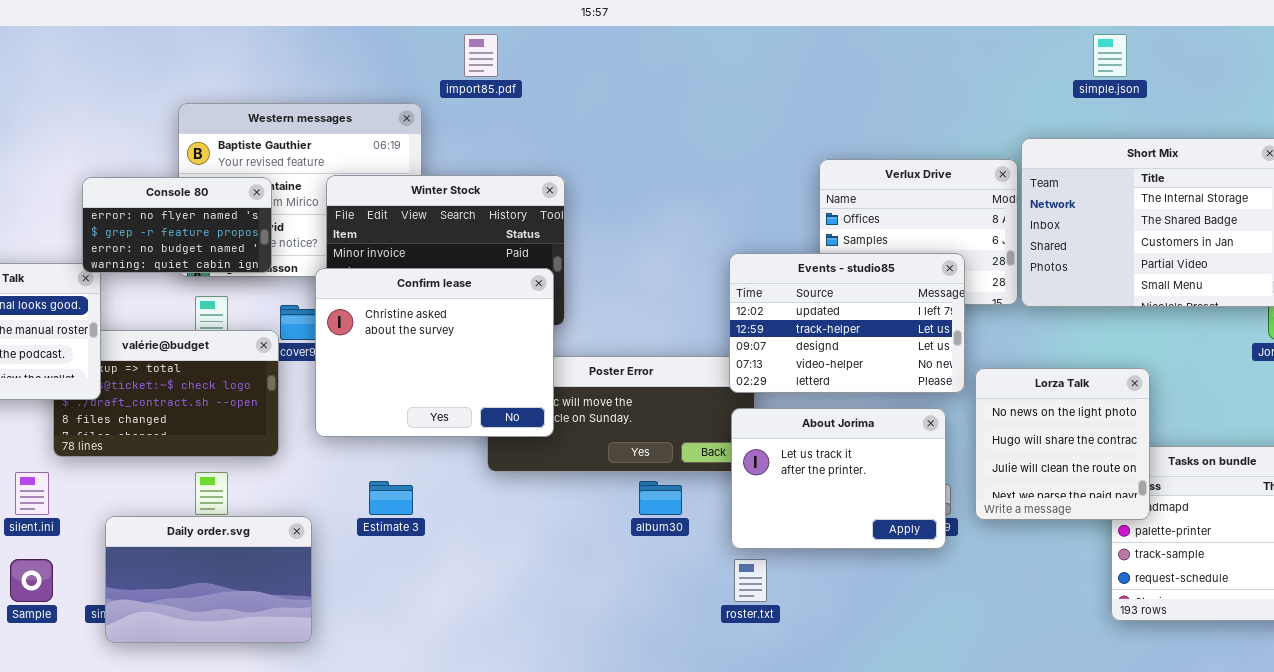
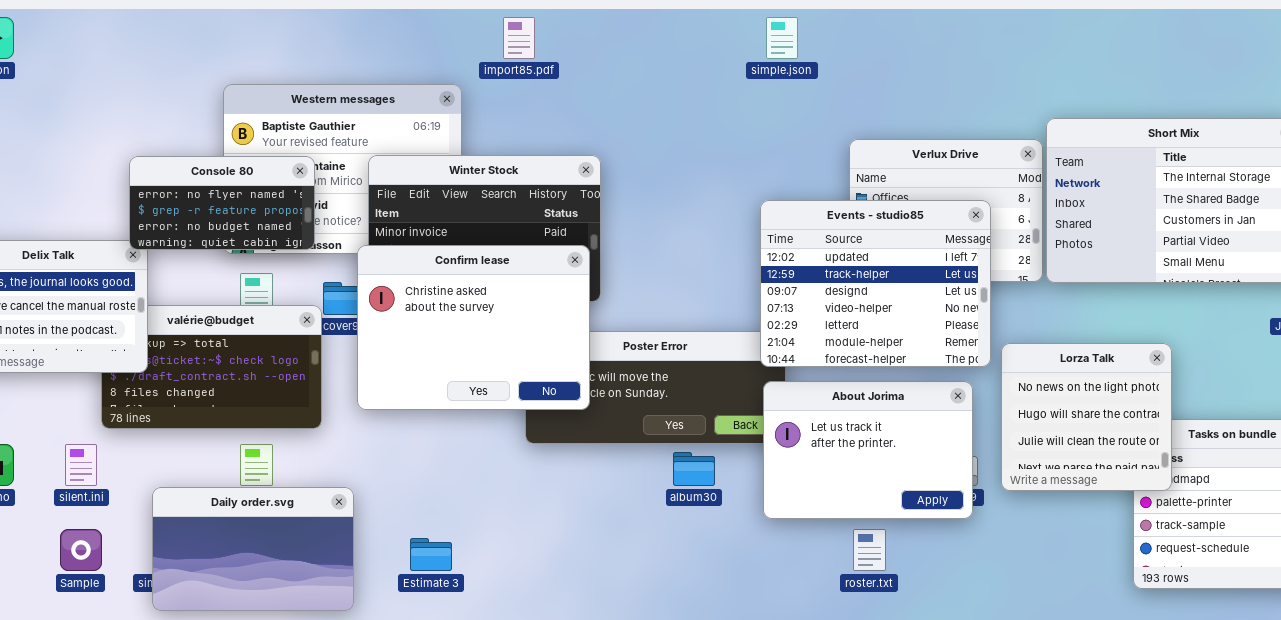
simple.json: [1093,34,1127,77] -> [766,17,798,59], moved
Events - studio85: [729,253,965,393] -> [760,200,991,367], resized
Estimate 3: [369,481,413,515] -> [410,538,452,571], moved
roster.txt: [734,559,767,602] -> [853,529,886,571], moved

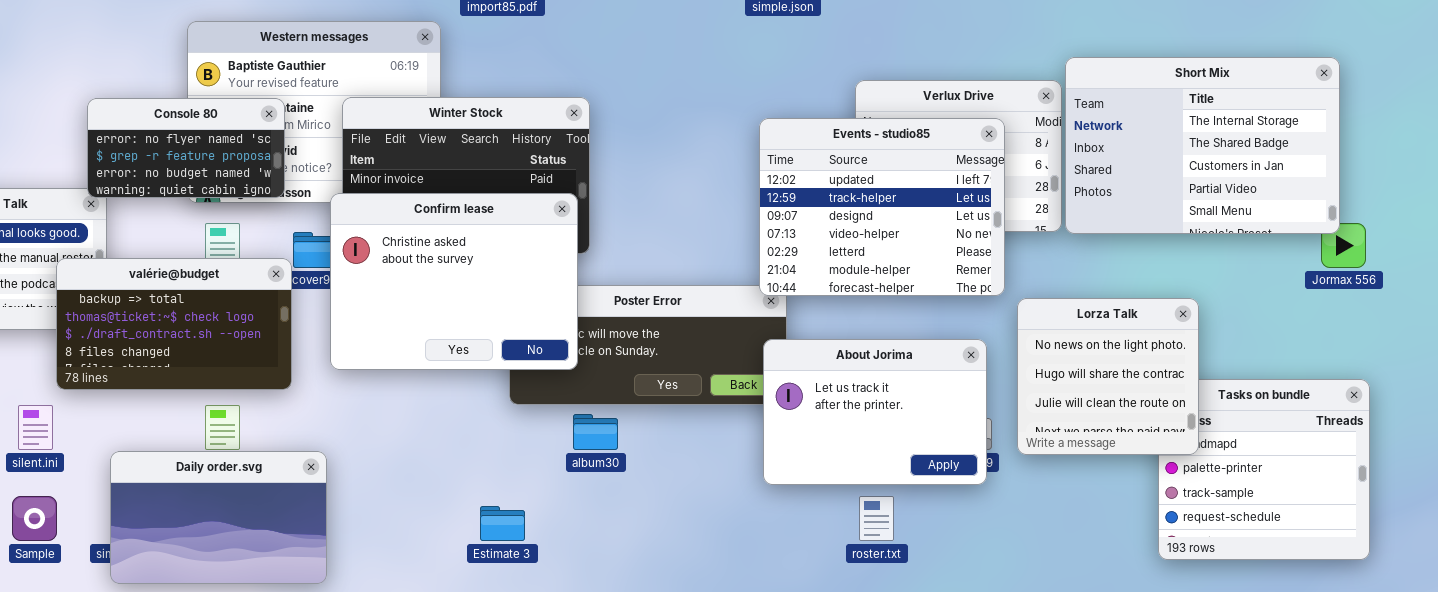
Events - studio85: [760,200,991,367] -> [759,118,1005,296], moved
valérie@budget: [101,305,322,429] -> [56,258,292,390], raised
album30: [673,452,715,486] -> [573,414,618,450], moved
Estimate 3: [410,538,452,571] -> [480,506,525,541], moved

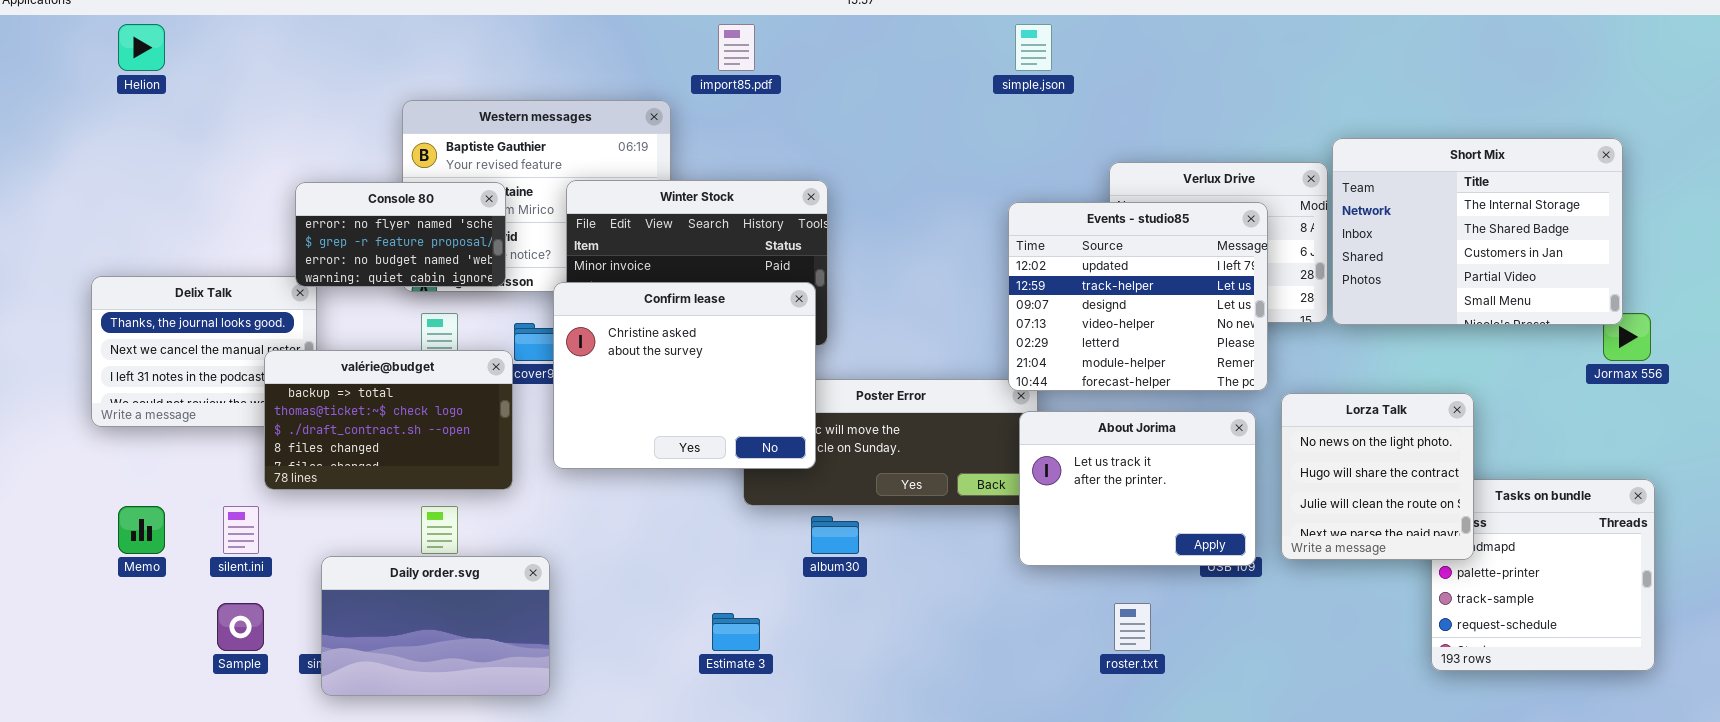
About Jorima: [763,339,987,485] -> [1019,411,1256,566], moved

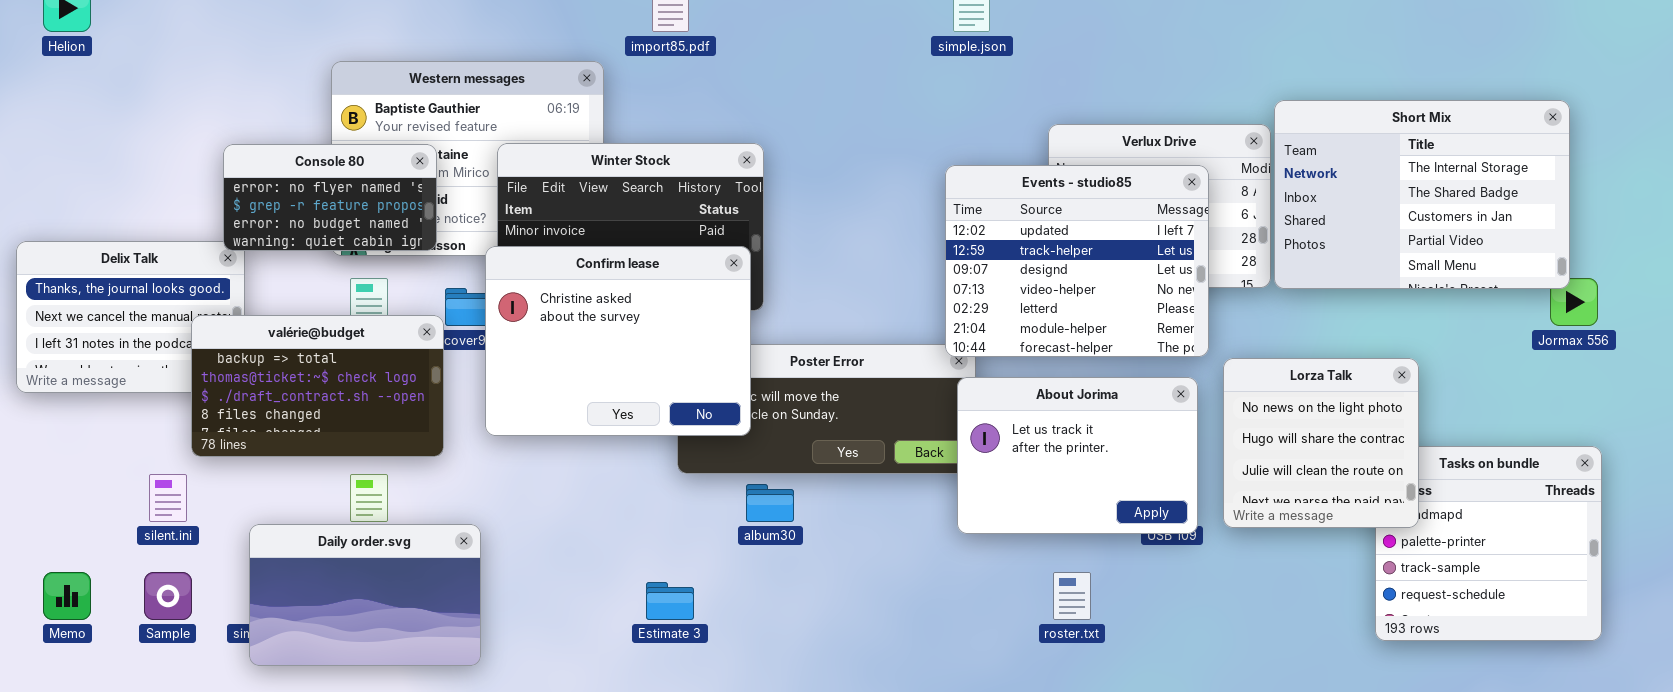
Memo: [118,506,165,554] -> [43,572,91,620], moved

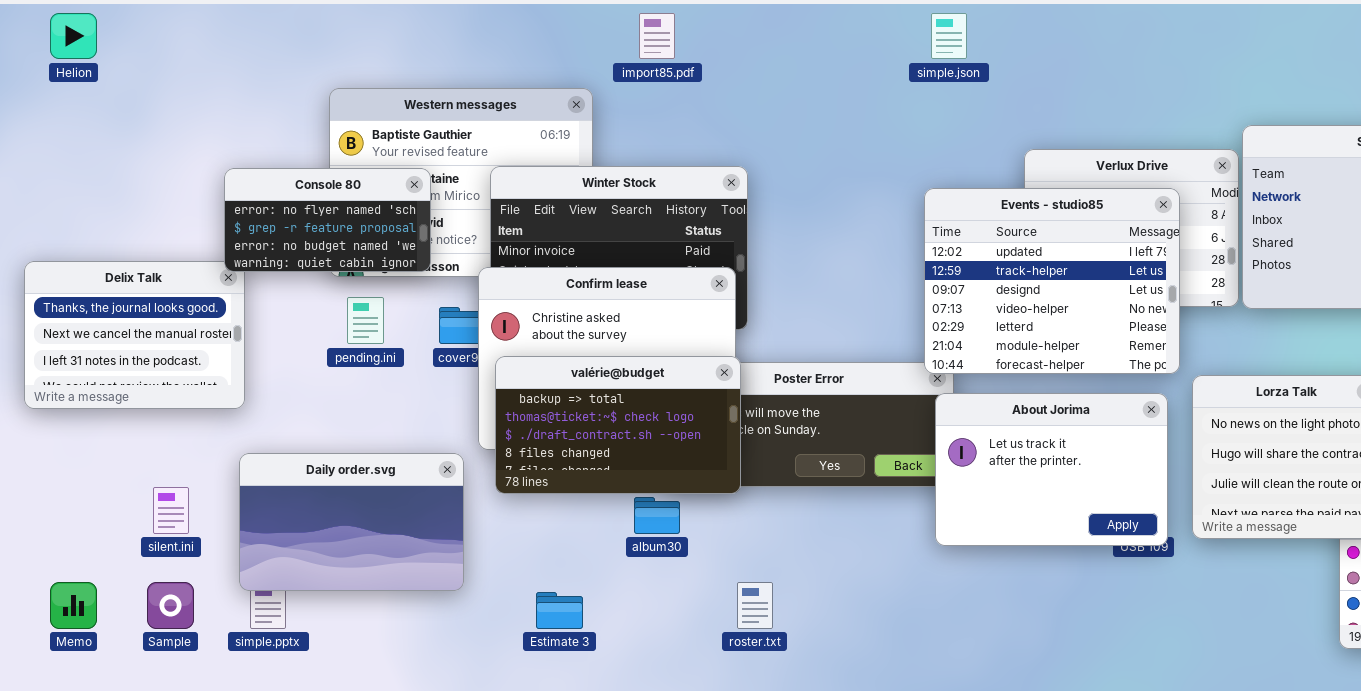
valérie@budget: [191,315,444,457] -> [495,356,741,494], moved
album30: [746,484,794,522] -> [634,497,680,534], moved
Daily order.svg: [249,524,481,666] -> [239,453,464,591], moved
roster.txt: [1053,572,1091,620] -> [737,582,773,629], moved
Estimate 3: [646,582,694,620] -> [536,592,583,629], moved

